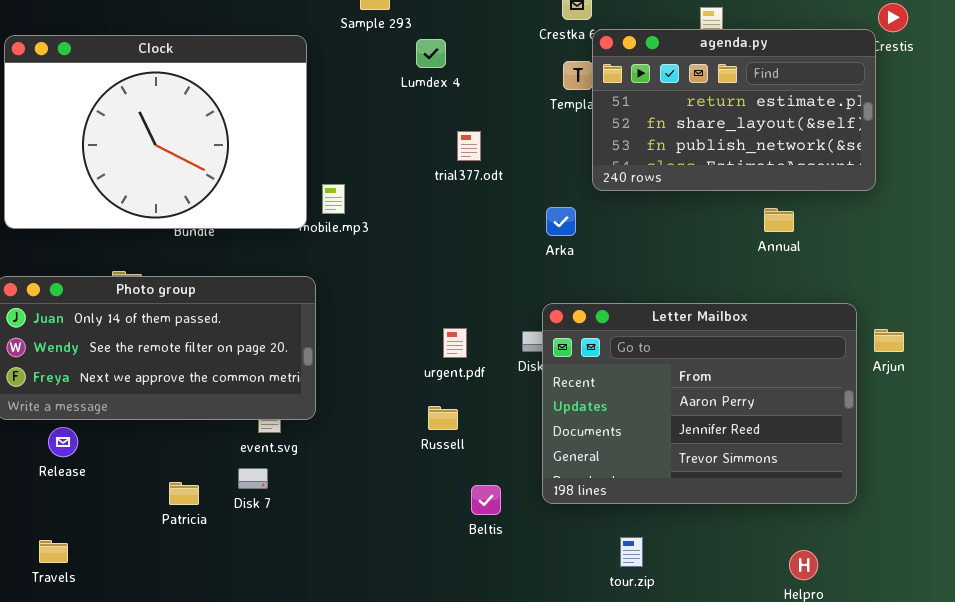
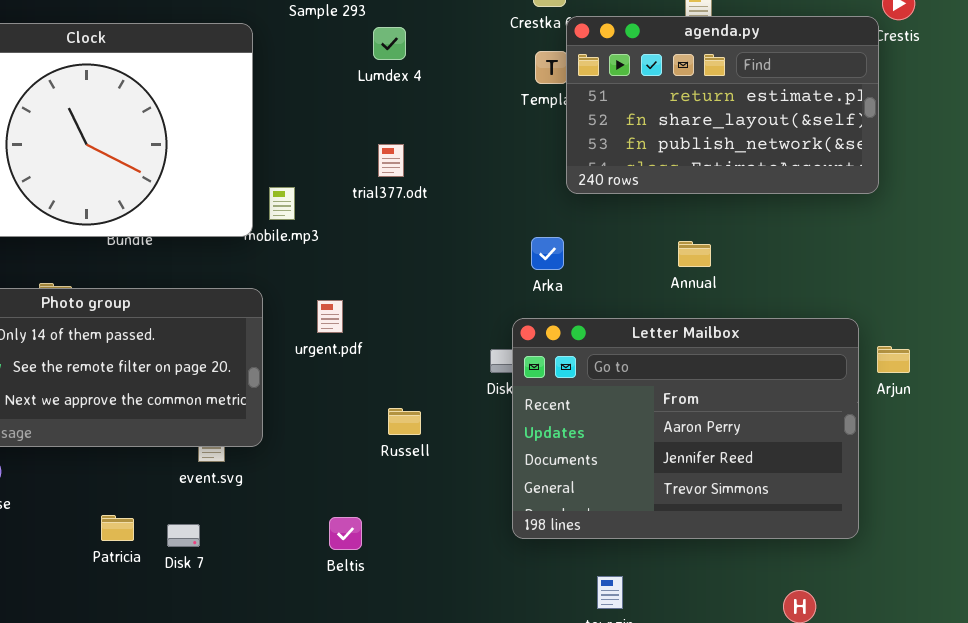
trial377.odt: [457,131,481,161] -> [378,144,404,177], moved
Arka: [546,207,576,236] -> [531,237,564,270], moved
Annual: [764,208,794,232] -> [678,241,711,267], moved
urgent.pdf: [443,328,467,358] -> [317,300,343,333], moved
Russell: [428,406,458,430] -> [388,408,421,435], moved
Disk 7: [238,468,268,489] -> [167,524,200,547], moved
Beltis: [471,485,501,515] -> [329,517,362,550], moved

